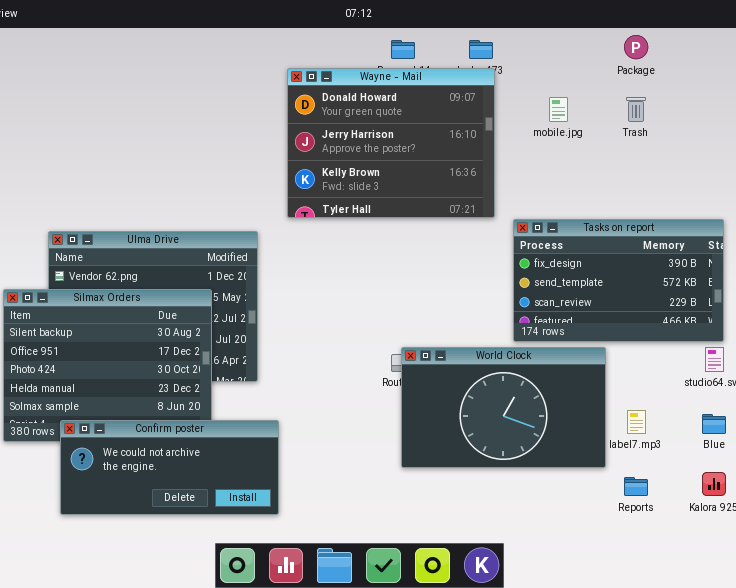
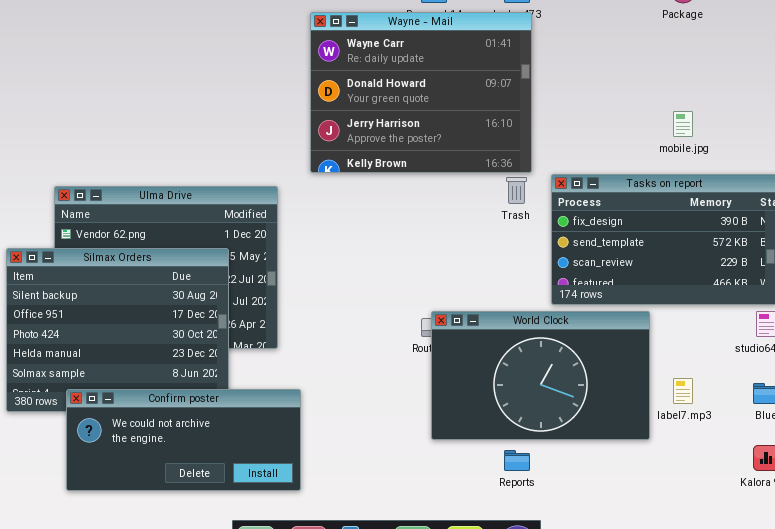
Wayne - Mail: [287,68,495,218] -> [310,12,532,173], scrolled up 1 row
mobile.jpg: [549,97,568,122] -> [673,111,693,137], moved
Trash: [626,97,646,122] -> [506,177,527,204], moved
Reports: [624,477,648,496] -> [504,450,530,471], moved

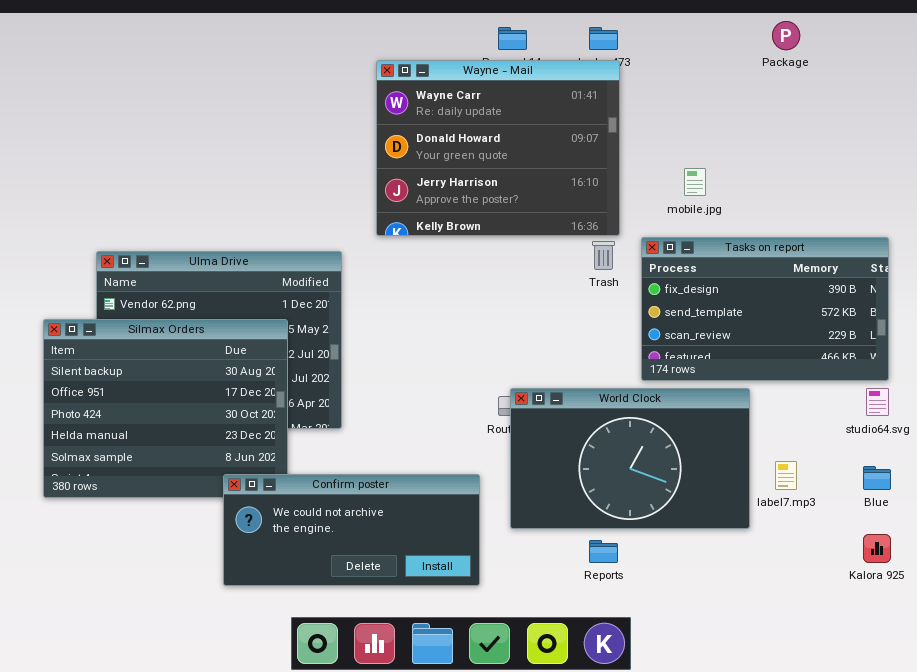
mobile.jpg: [673,111,693,137] -> [684,168,706,196], moved
Confirm poster: [66,389,301,491] -> [223,474,480,586], moved

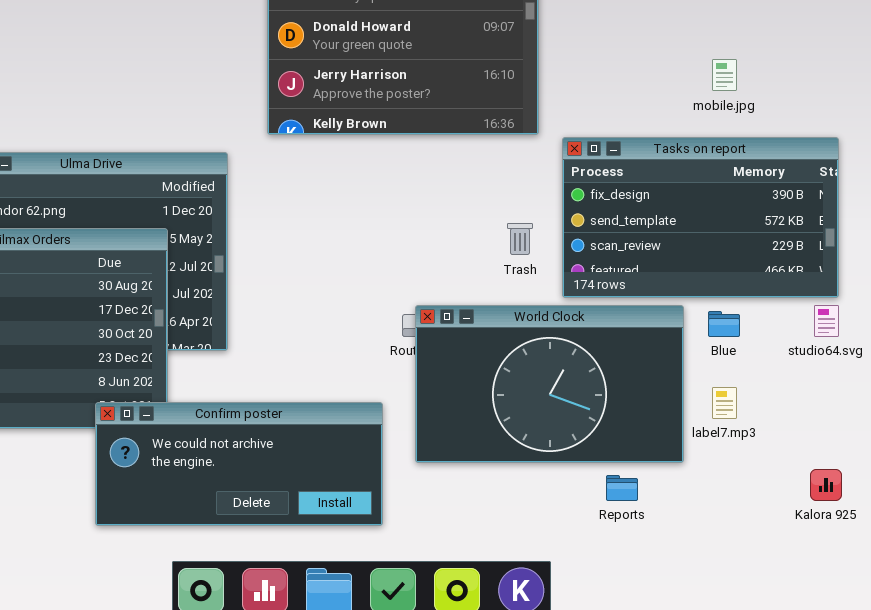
mobile.jpg: [684,168,706,196] -> [712,59,737,91], moved
Trash: [592,241,615,270] -> [507,223,533,255], moved
Blue: [863,466,891,490] -> [708,311,740,337], moved
Reports: [589,540,618,563] -> [606,475,638,501], moved

